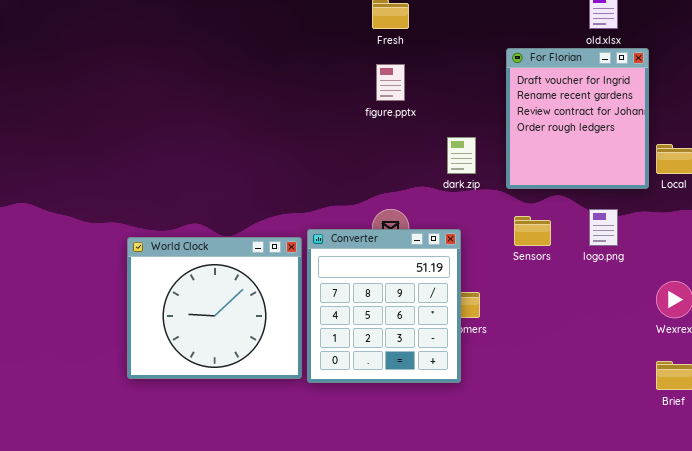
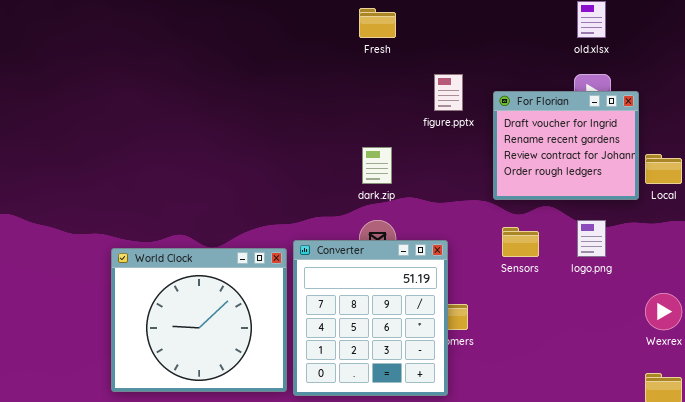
For Florian: [506,48,649,189] -> [493,91,639,200], resized
figure.pptx: [376,64,405,101] -> [434,74,463,111], moved
dark.zip: [447,137,476,174] -> [362,147,392,184], moved

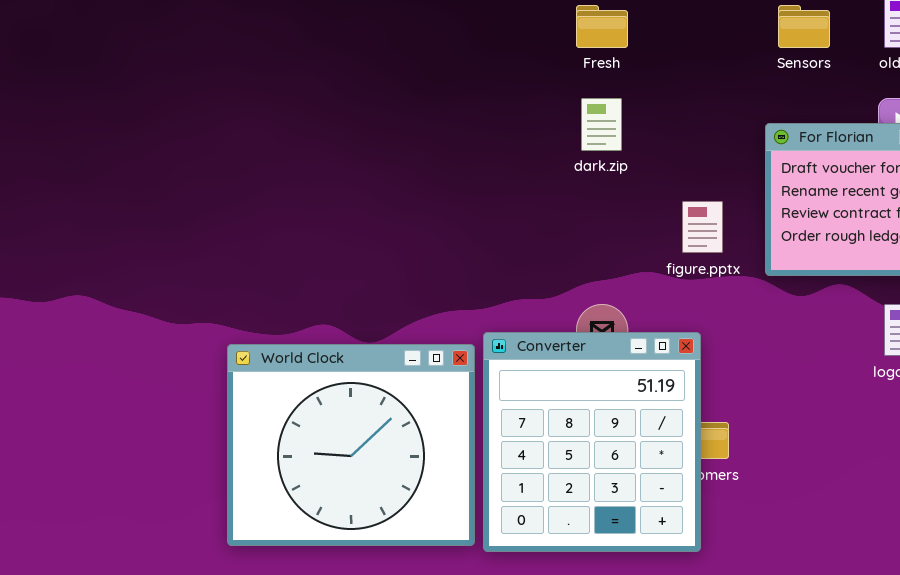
figure.pptx: [434,74,463,111] -> [682,201,723,253], moved
dark.zip: [362,147,392,184] -> [581,98,622,151], moved
Sensors: [502,227,539,257] -> [778,5,830,48], moved

